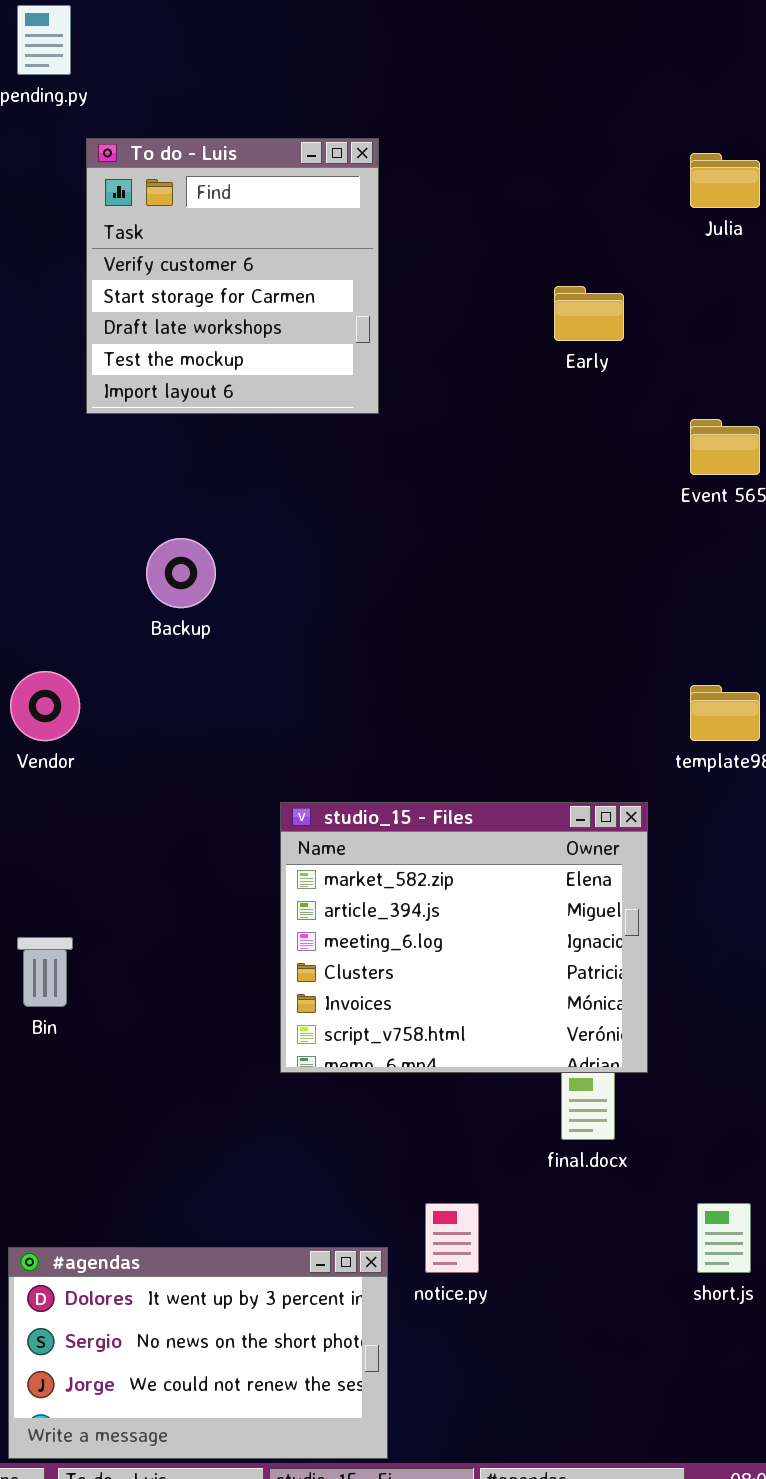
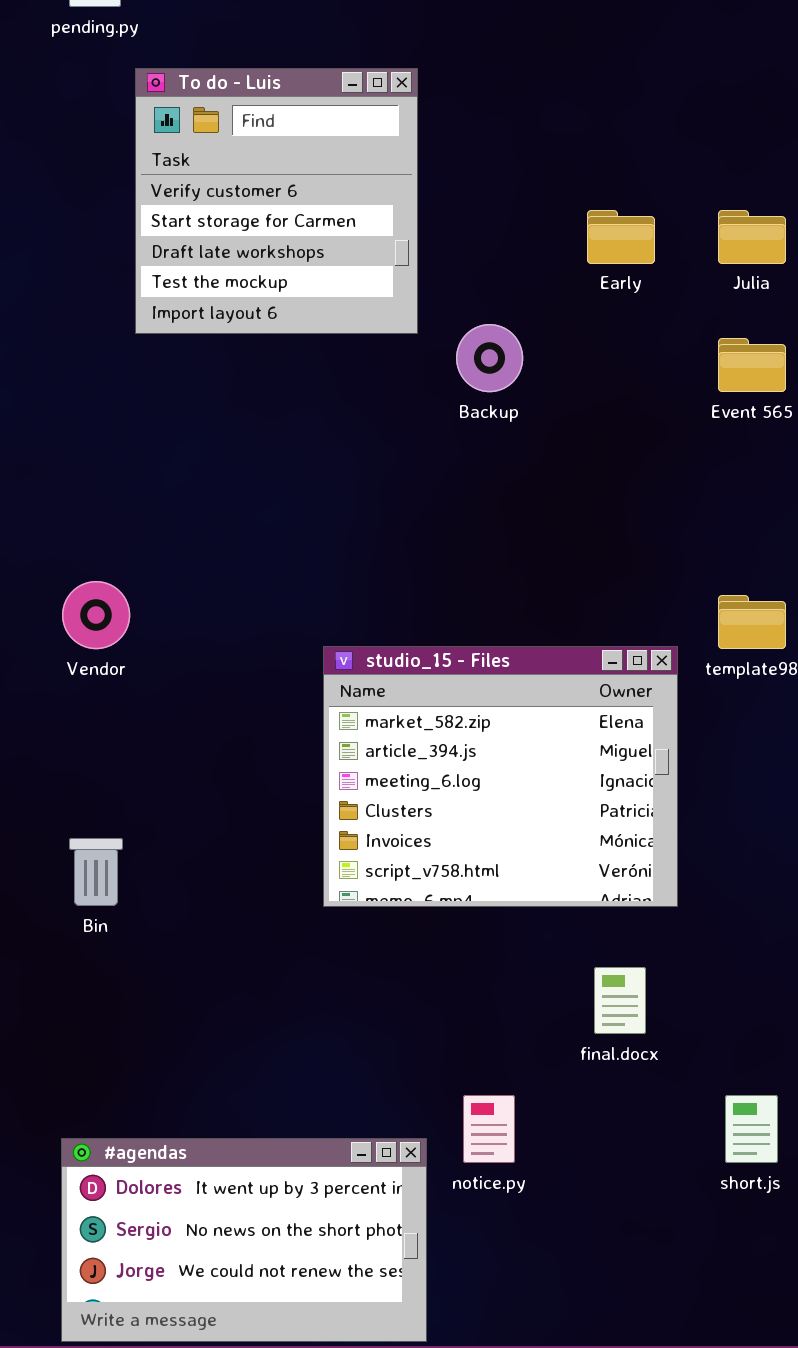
Julia: [690,153,760,208] -> [718,210,786,264], moved
Backup: [146,538,216,608] -> [456,324,523,392], moved
studio_15 - Files: [280,802,648,1073] -> [323,646,678,907], moved

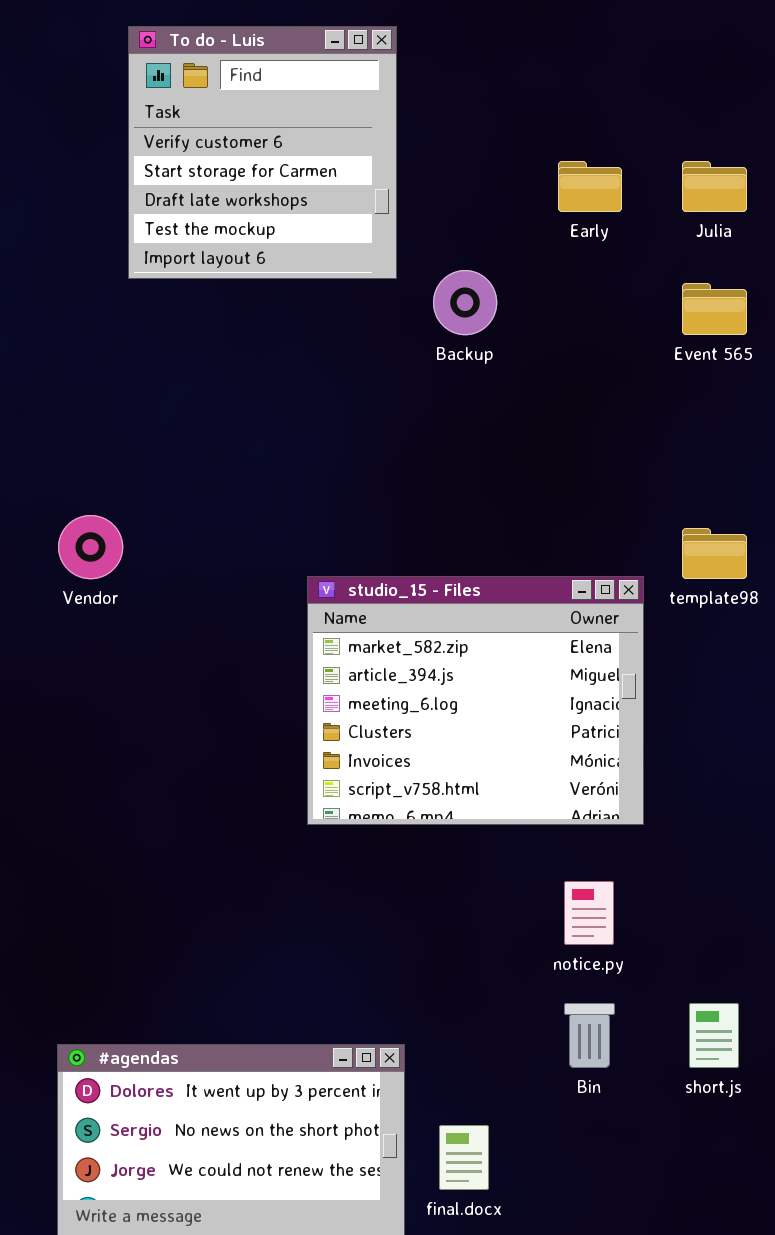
Bin: [69,838,123,906] -> [564,1003,615,1068], moved
final.docx: [594,967,646,1034] -> [439,1125,489,1190], moved
notice.py: [463,1095,515,1163] -> [564,881,614,945], moved

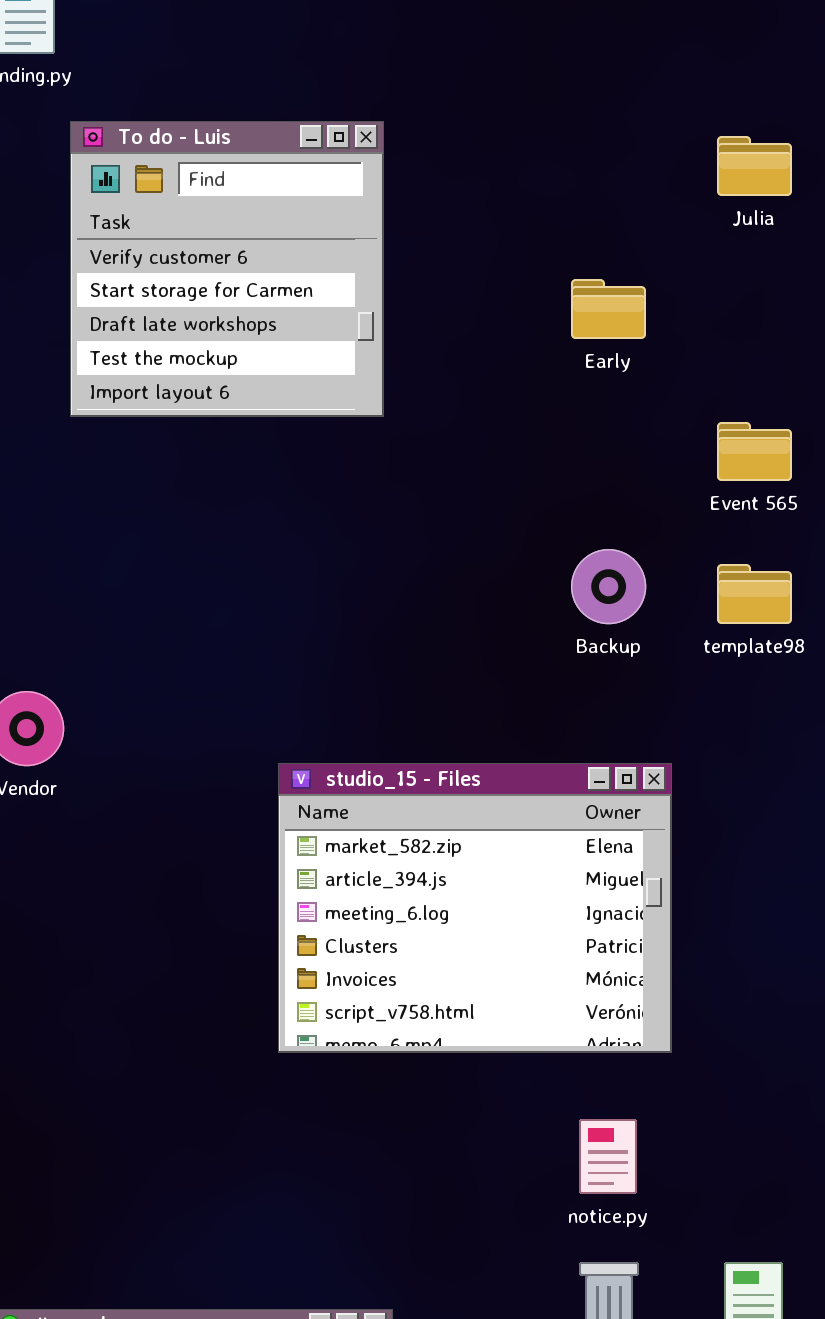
Julia: [682,161,747,212] -> [717,136,792,196], moved
Backup: [433,270,497,335] -> [571,549,646,624], moved
template98: [682,528,747,579] -> [717,564,792,624], moved

